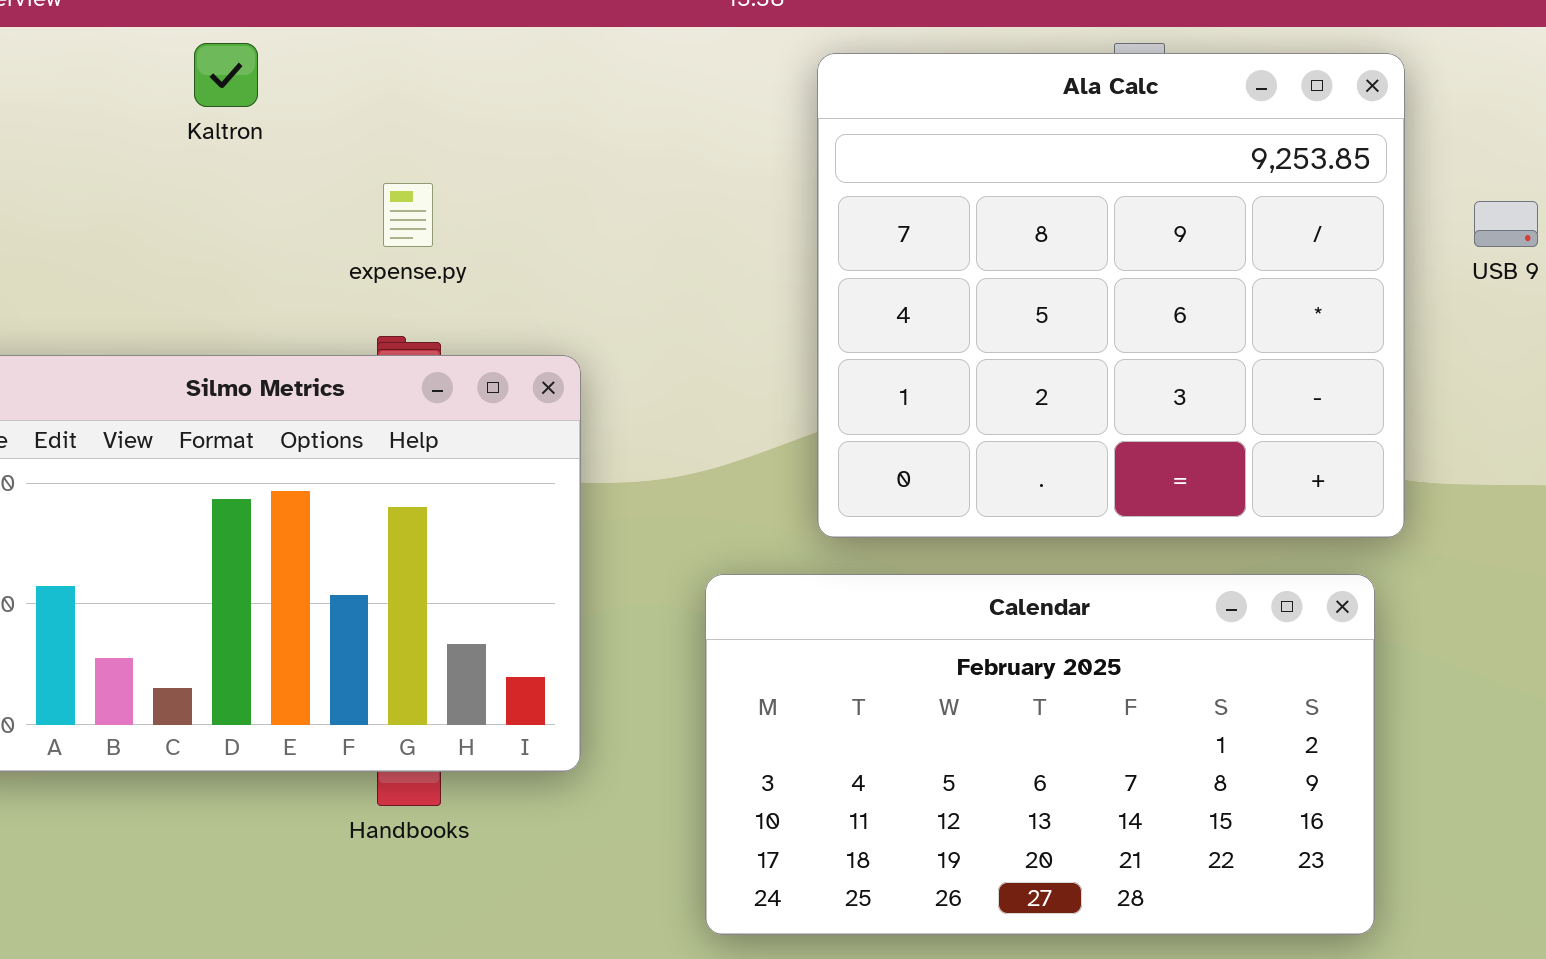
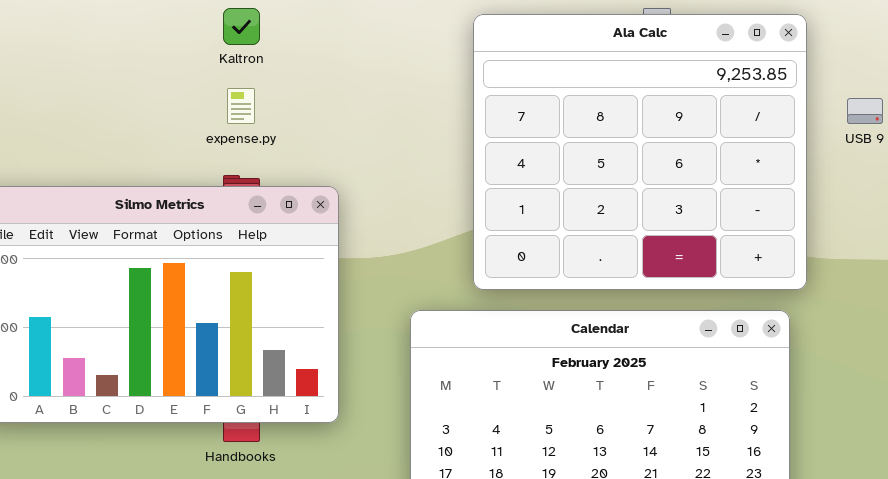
Kaltron: [194,43,258,107] -> [223,8,260,45], moved

